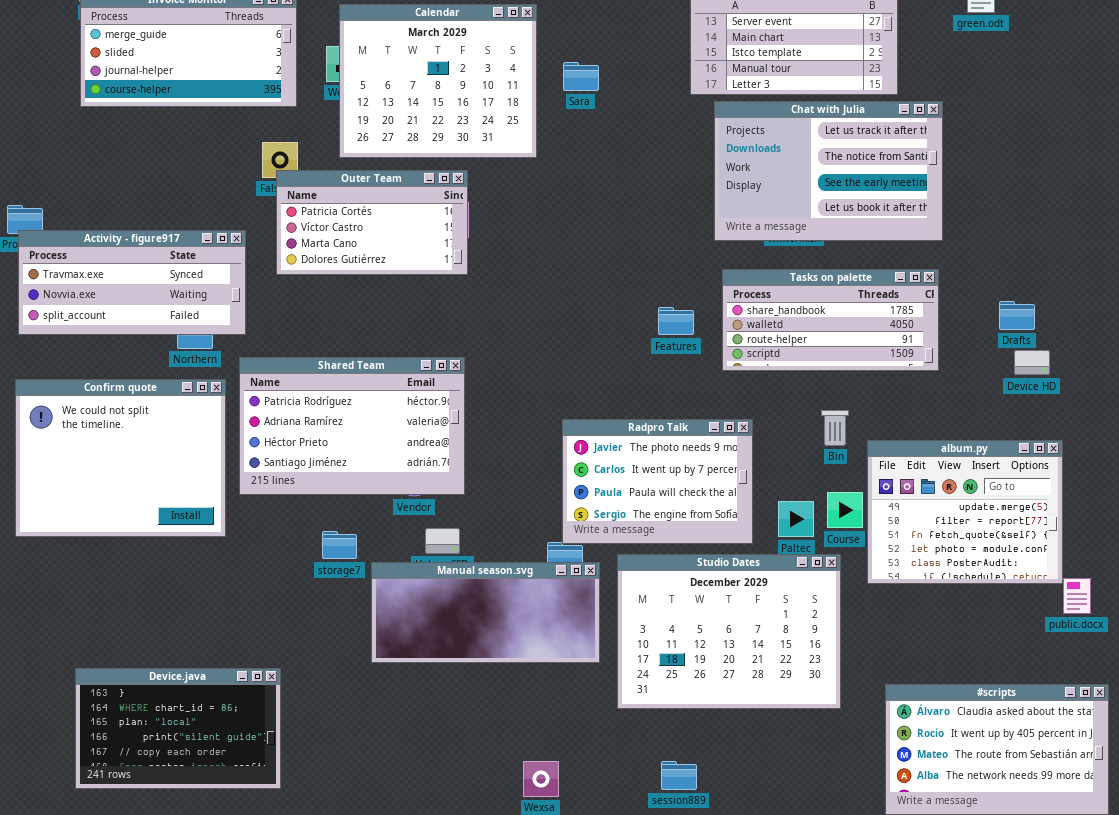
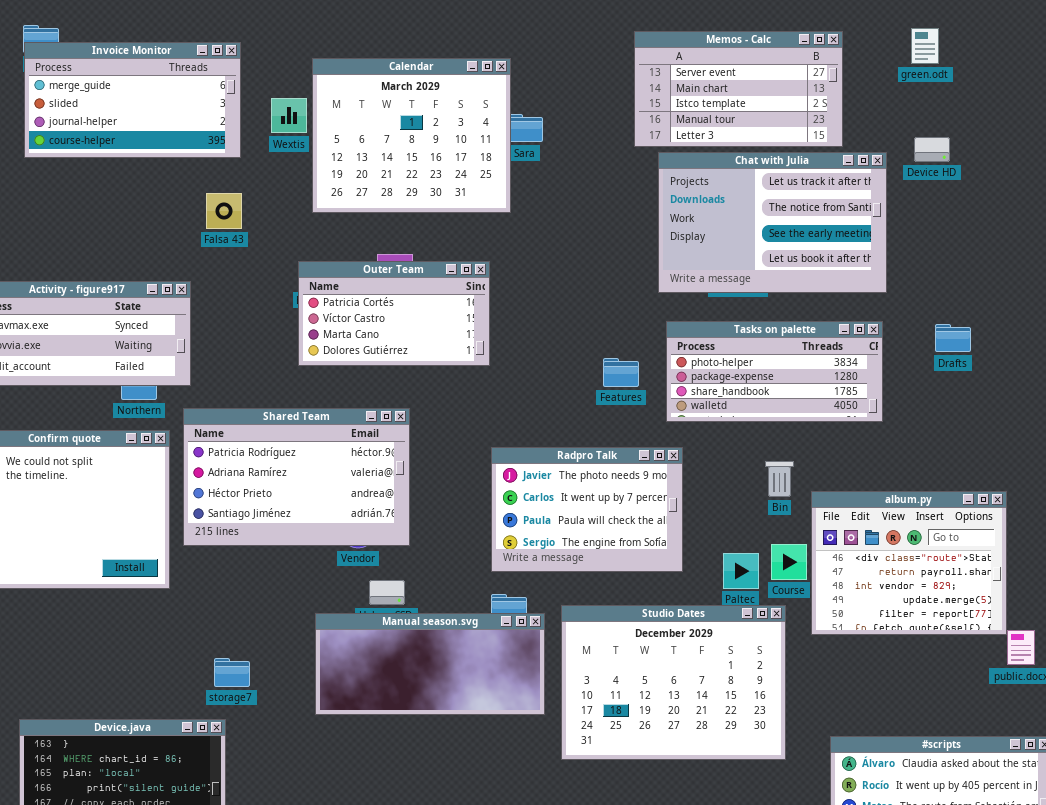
Calendar: [339,4,537,158] -> [312,58,511,213], moved
Outer Team: [276,170,468,275] -> [298,261,490,366], moved
Tasks on palette: [722,269,939,371] -> [666,321,883,422], scrolled up 2 rows
Drafts: [999,301,1035,330] -> [935,324,971,352], moved
Device HD: [1014,350,1050,375] -> [914,137,950,162], moved
Radpro Talk: [562,419,753,544] -> [491,447,683,572], moved
album.py: [867,440,1063,584] -> [811,491,1007,635], scrolled up 3 rows
storage7: [322,531,357,559] -> [214,658,250,687], moved

